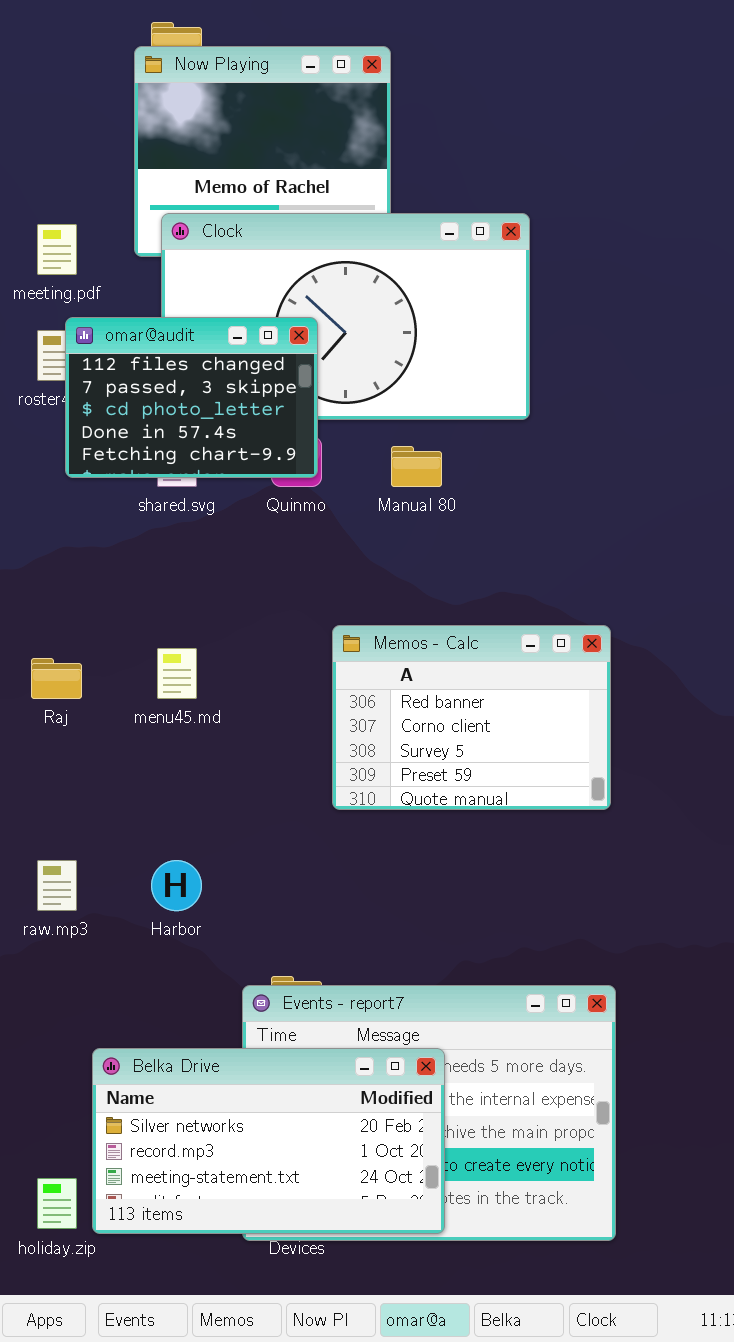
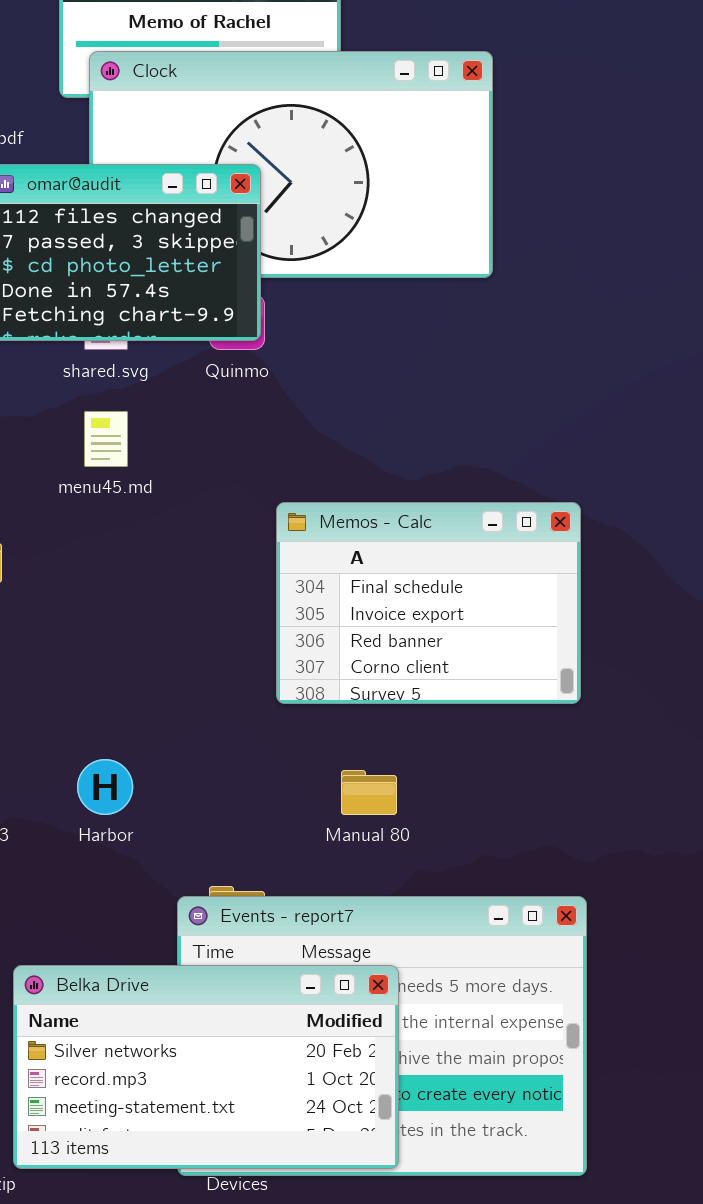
Manual 80: [391,446,442,487] -> [341,770,397,815], moved
Memos - Calc: [332,625,611,810] -> [276,502,581,704], scrolled up 2 rows
menu45.md: [157,648,197,699] -> [84,411,128,467], moved

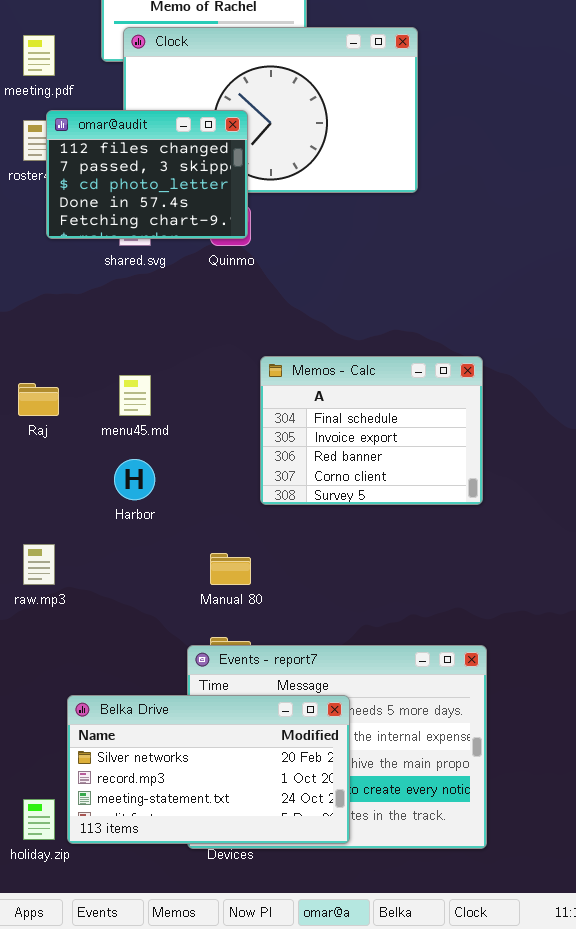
menu45.md: [84,411,128,467] -> [119,375,151,416], moved
Harbor: [77,759,133,815] -> [114,459,155,500], moved
Manual 80: [341,770,397,815] -> [210,553,251,585], moved

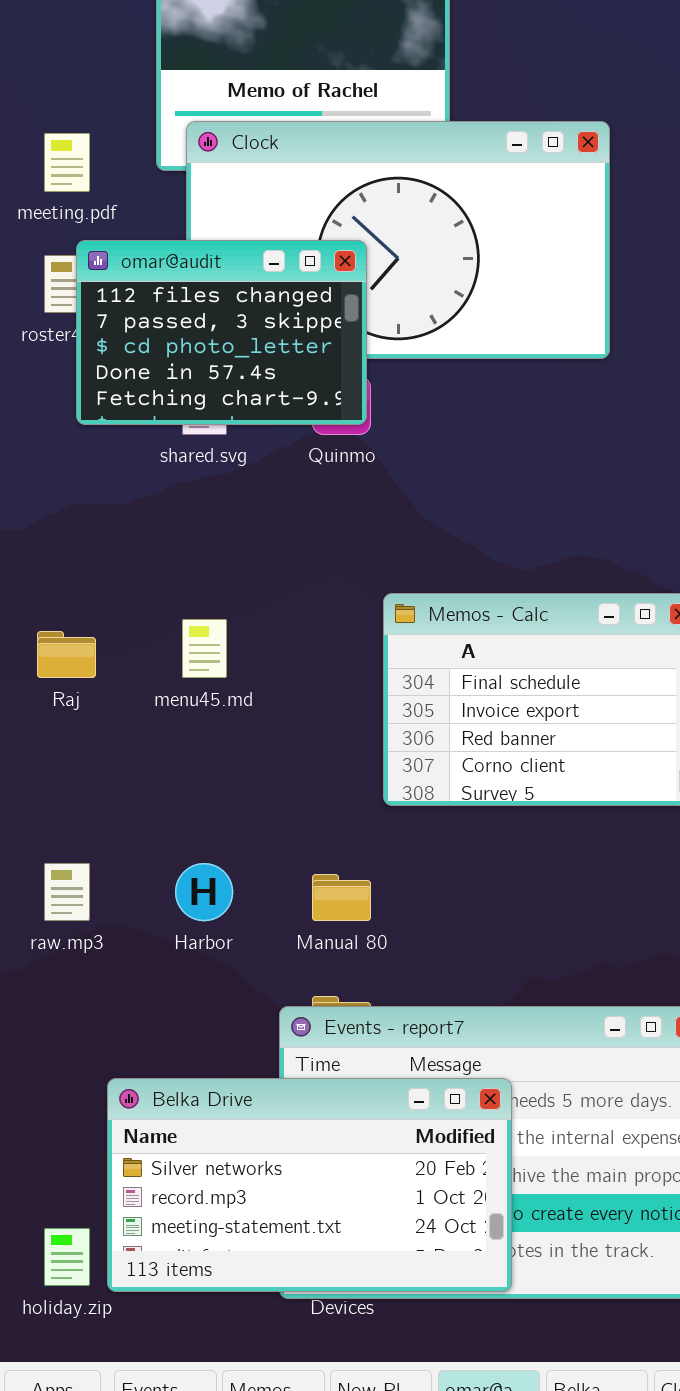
Harbor: [114,459,155,500] -> [175,863,233,921], moved

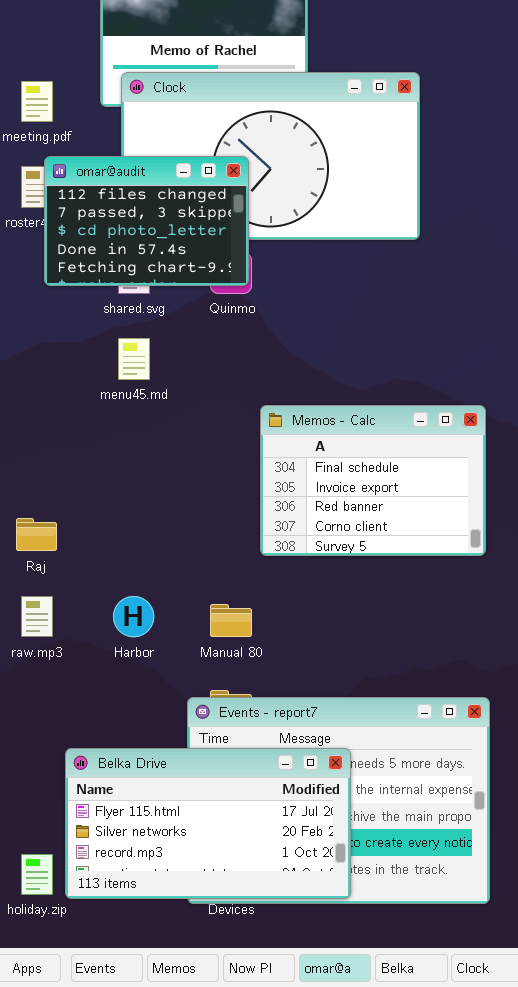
menu45.md: [182,619,227,678] -> [118,338,150,380], moved
Raj: [37,631,96,678] -> [16,518,57,551], moved
Belka Drive: [107,1078,512,1292] -> [65,748,351,899], scrolled up 1 row

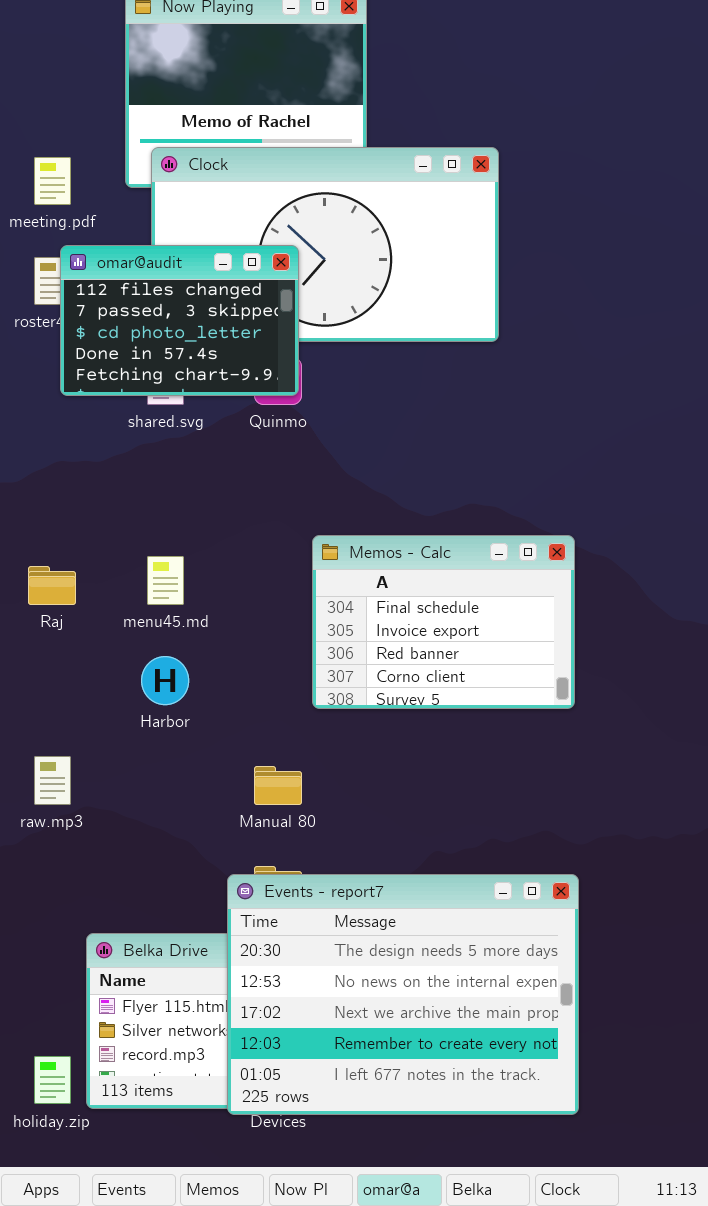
menu45.md: [118,338,150,380] -> [147,556,184,605], moved
Raj: [16,518,57,551] -> [28,566,76,605], moved
Harbor: [113,596,154,637] -> [141,656,189,705], moved
Events - report7: [187,697,490,904] -> [227,874,579,1115], raised

